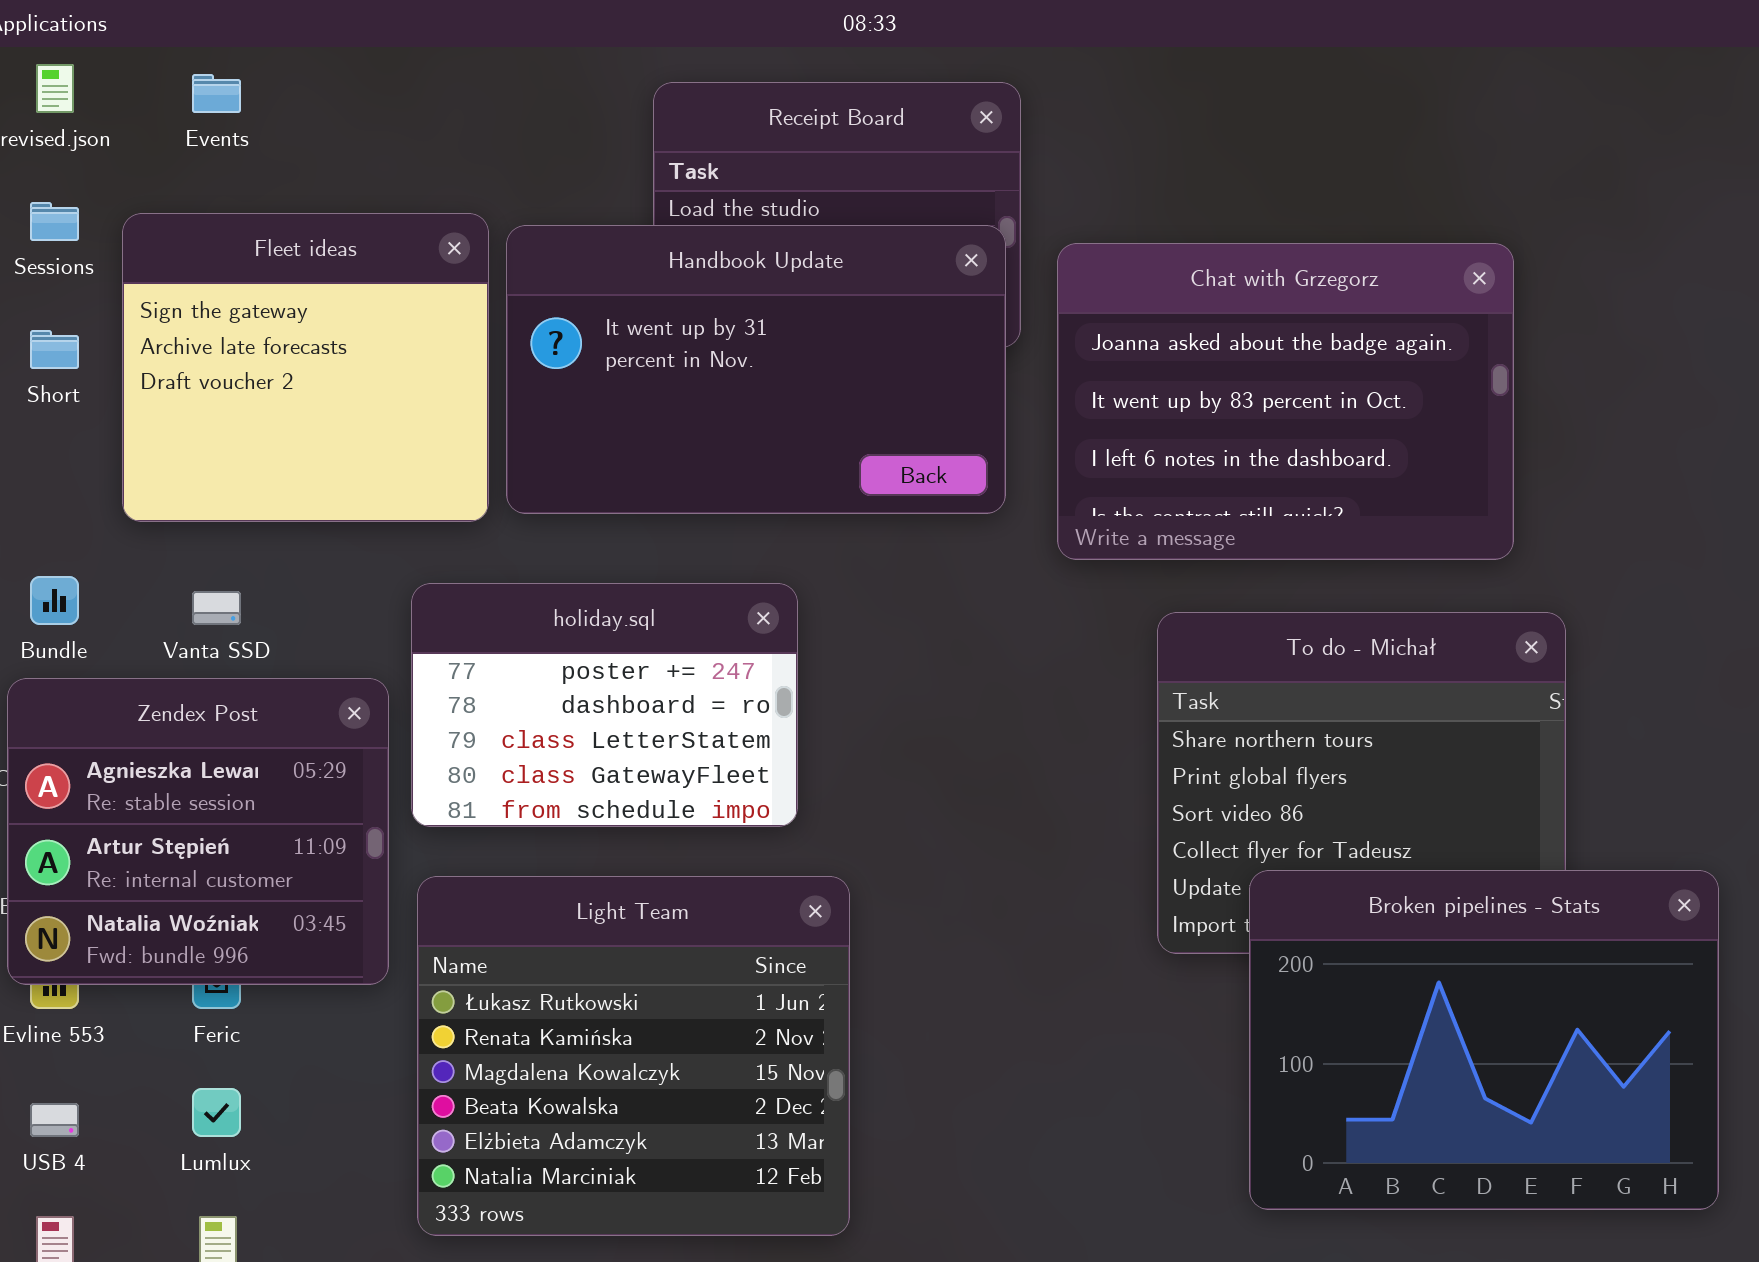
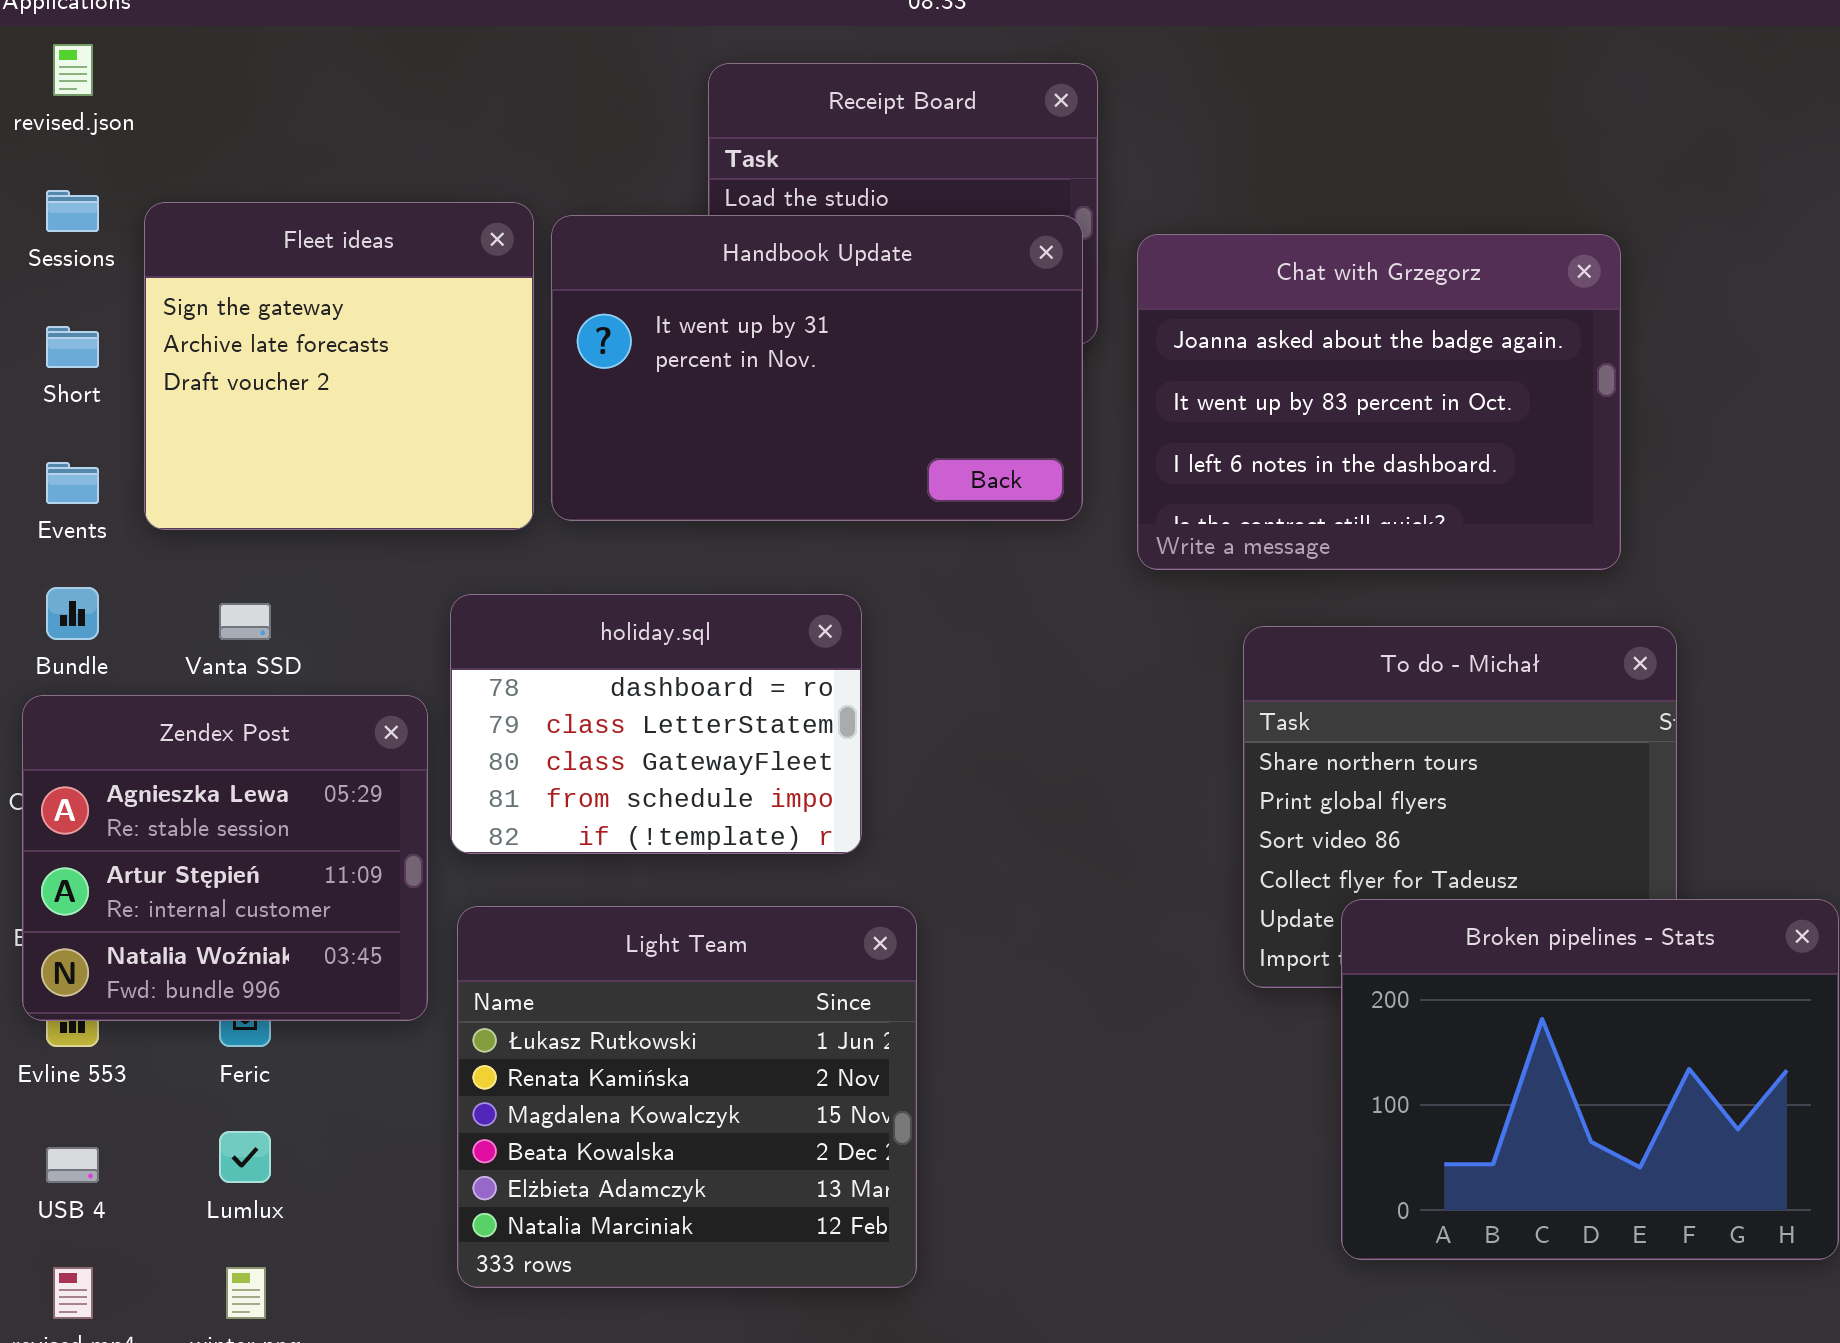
Events: [192,74,241,113] -> [46,462,99,504], moved
holiday.sql: [411,583,798,827] -> [450,594,862,854], scrolled down 1 row

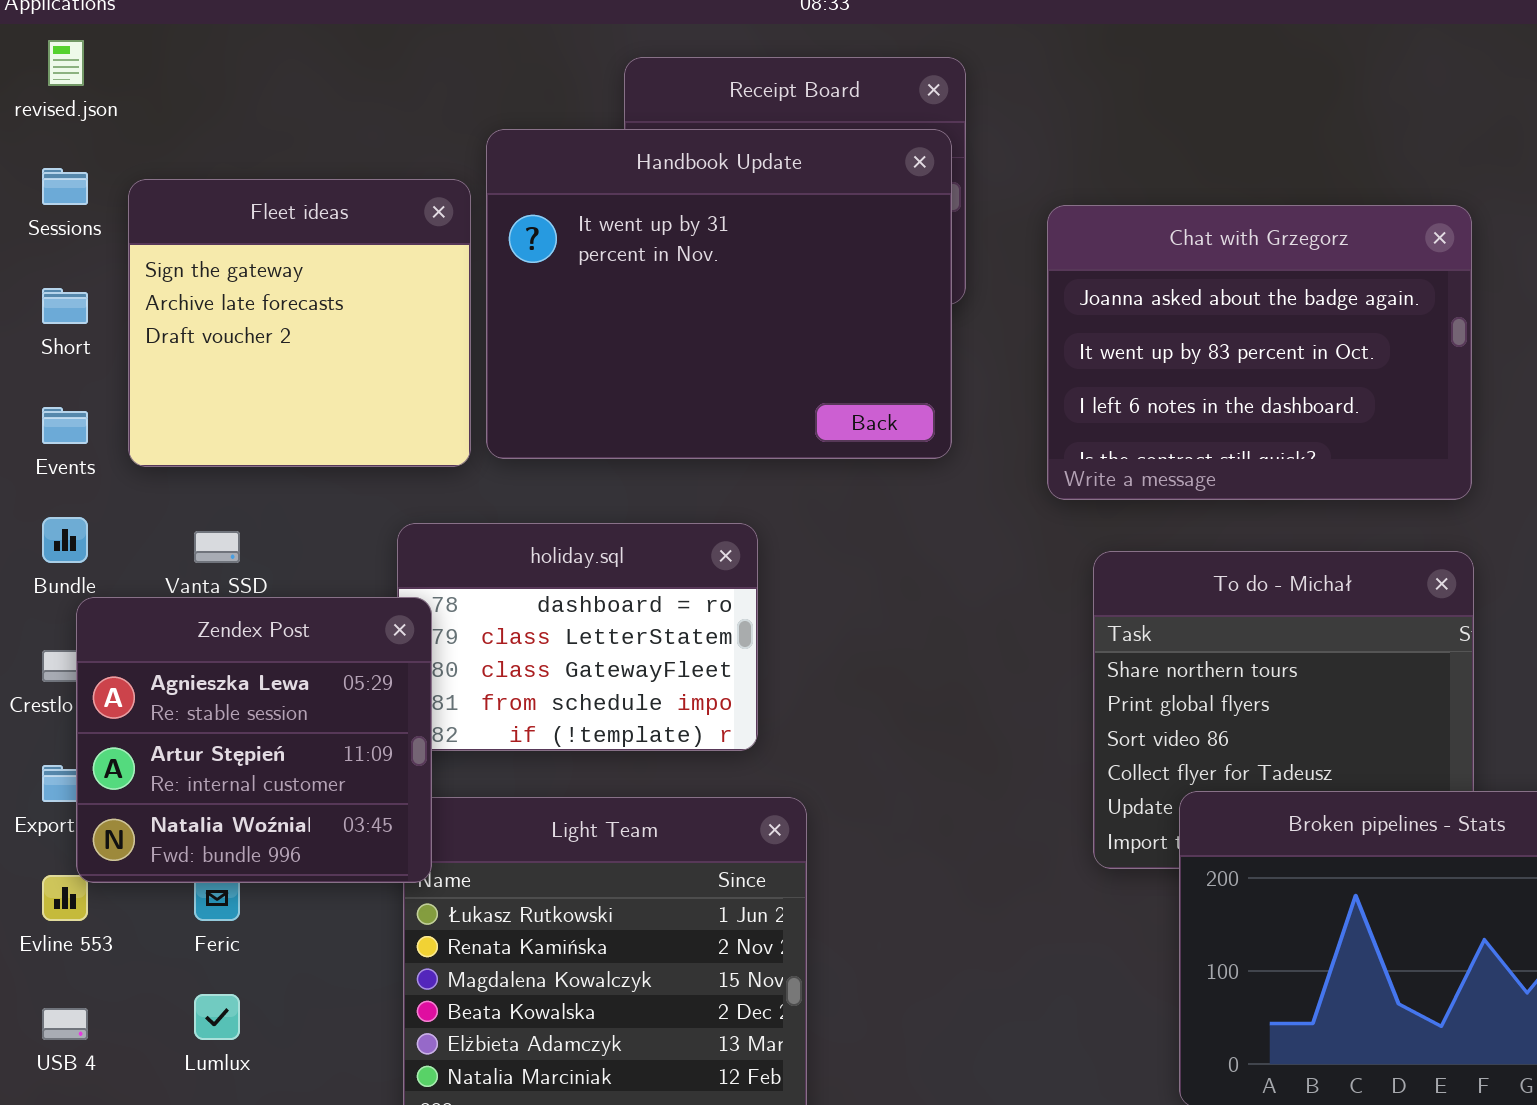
Handbook Update: [551,215,1083,521] -> [486,129,952,459], resized
Chat with Grzegorz: [1137,234,1621,570] -> [1047,205,1472,500], moved
Zendex Post: [22,695,428,1021] -> [76,597,432,883], moved

